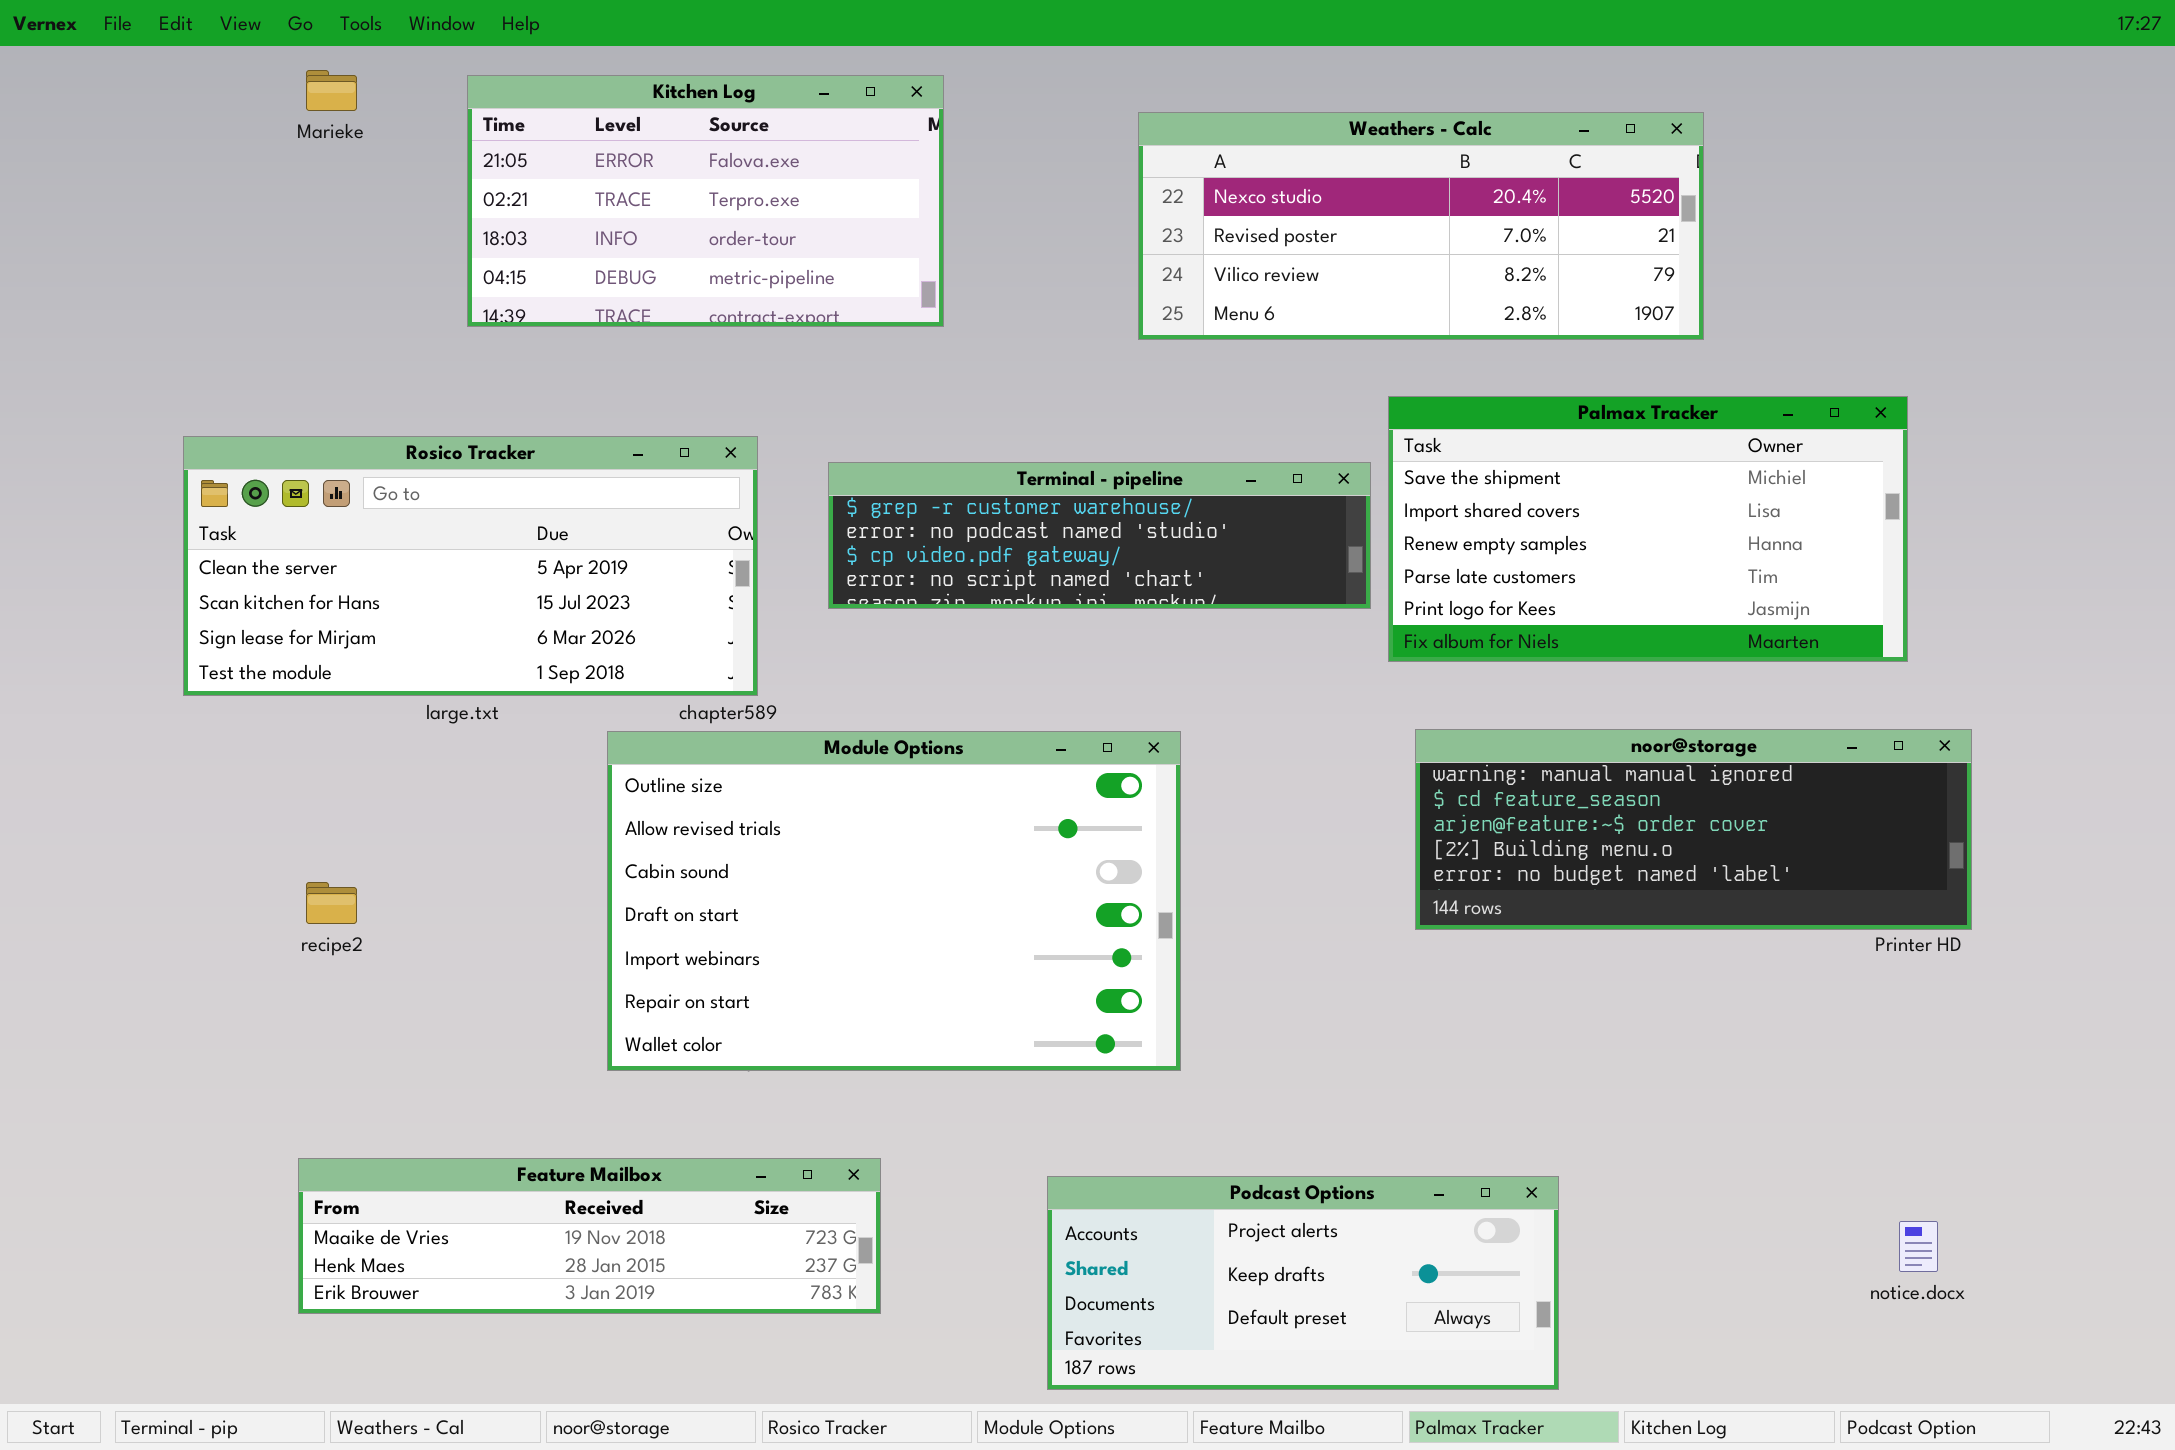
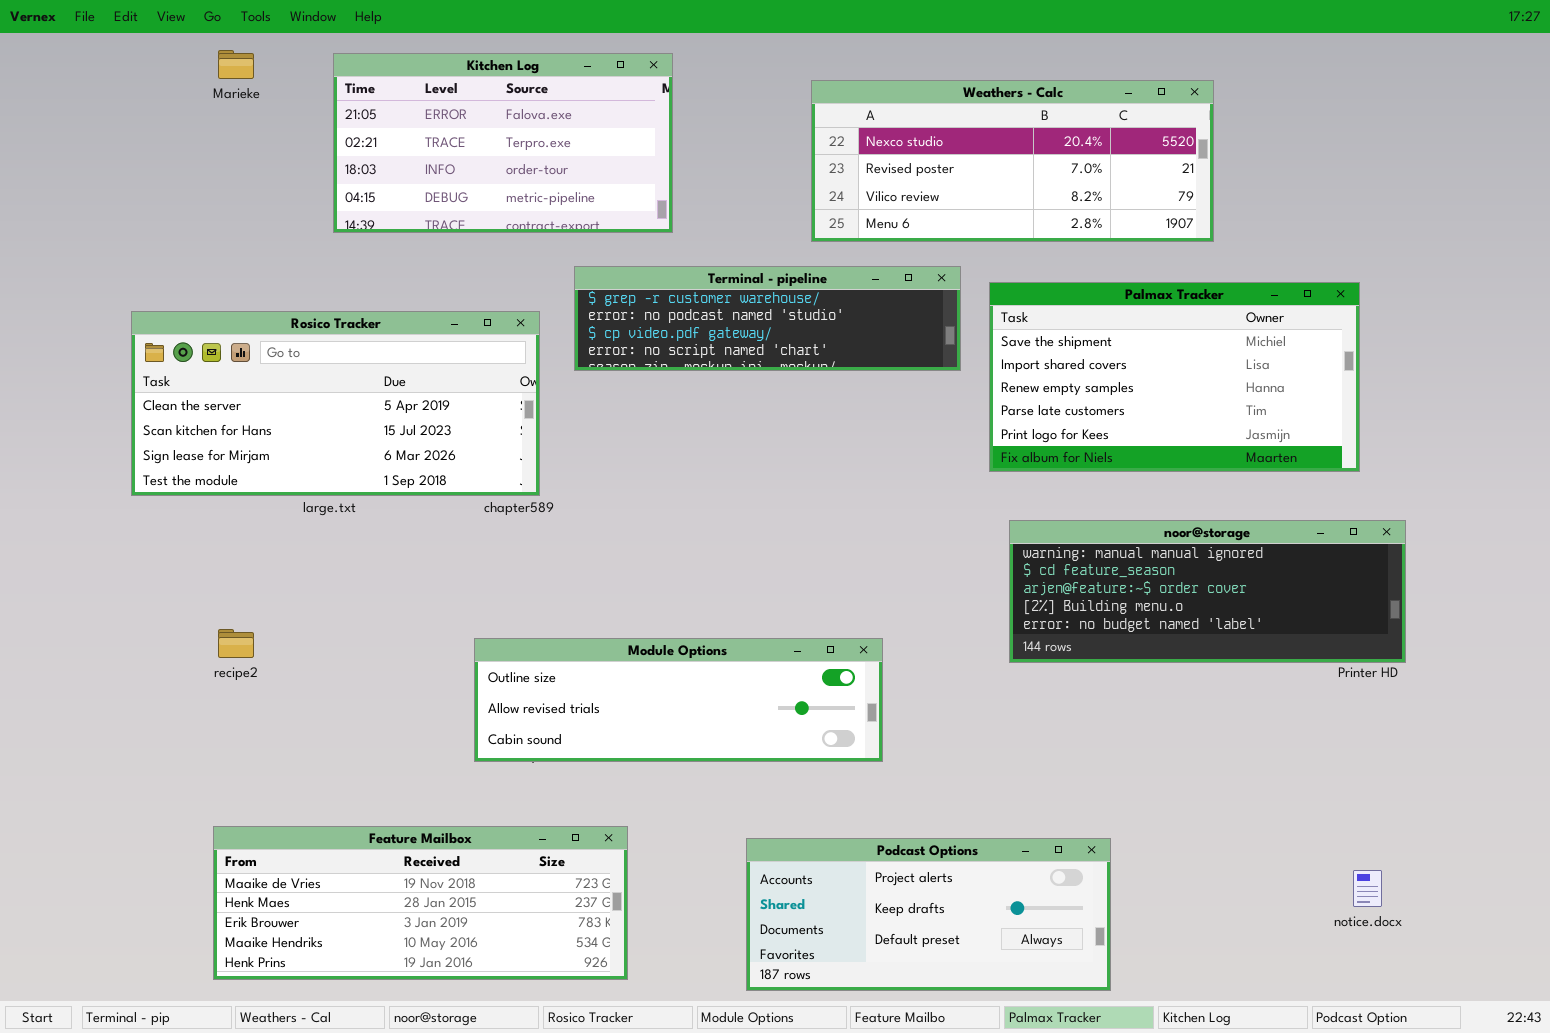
Terminal - pipeline: [828,462,1371,609] -> [574,266,961,371], moved
Module Options: [607,731,1181,1071] -> [474,638,883,762], moved, resized
Feature Mailbox: [298,1158,881,1314] -> [213,826,628,980], resized

